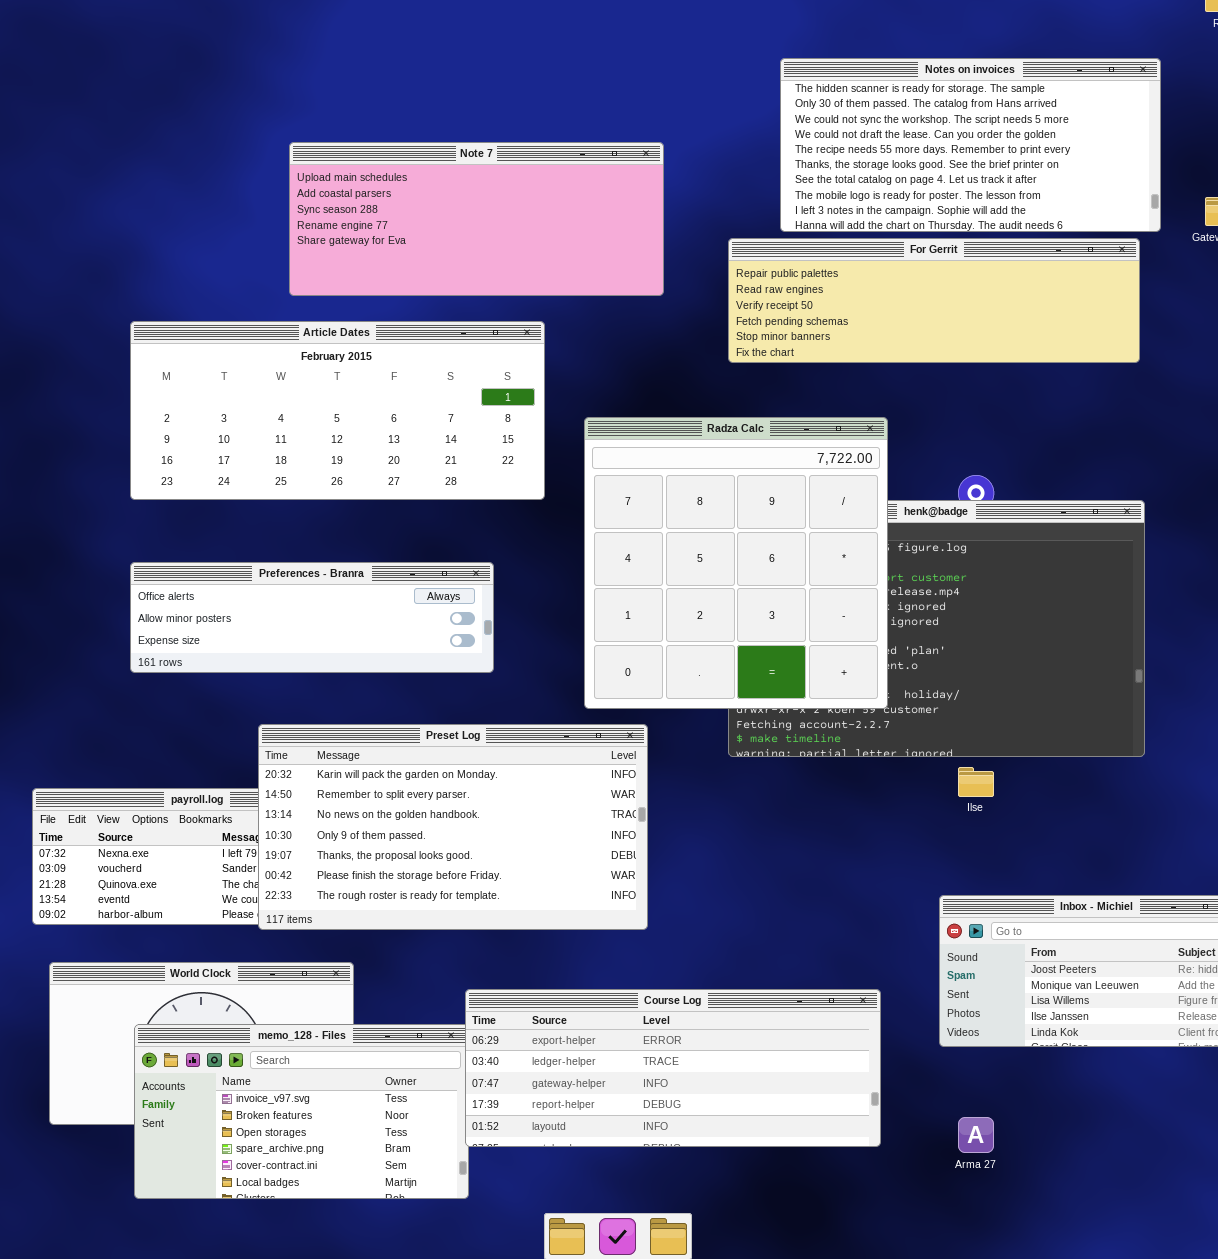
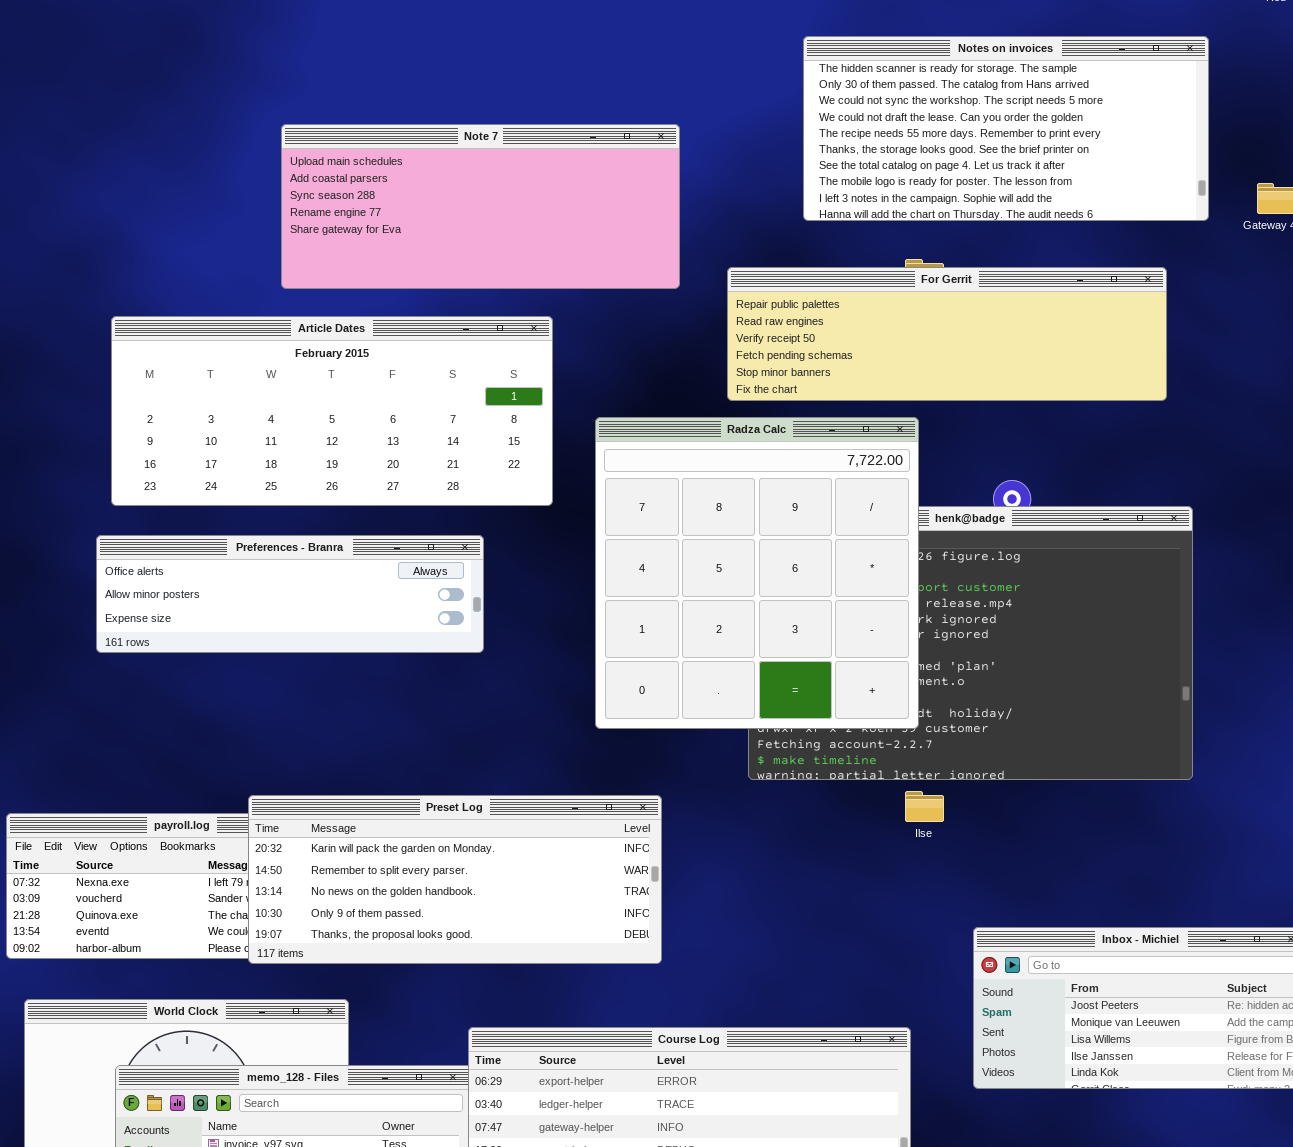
For Gerrit: [728,238,1140,363] -> [727,267,1167,401], moved
Preferences - Branra: [130,562,494,673] -> [96,535,484,653], moved
Preset Log: [258,724,648,930] -> [248,795,662,964], resized
Ilse: [958,767,994,797] -> [905,791,944,822], moved

